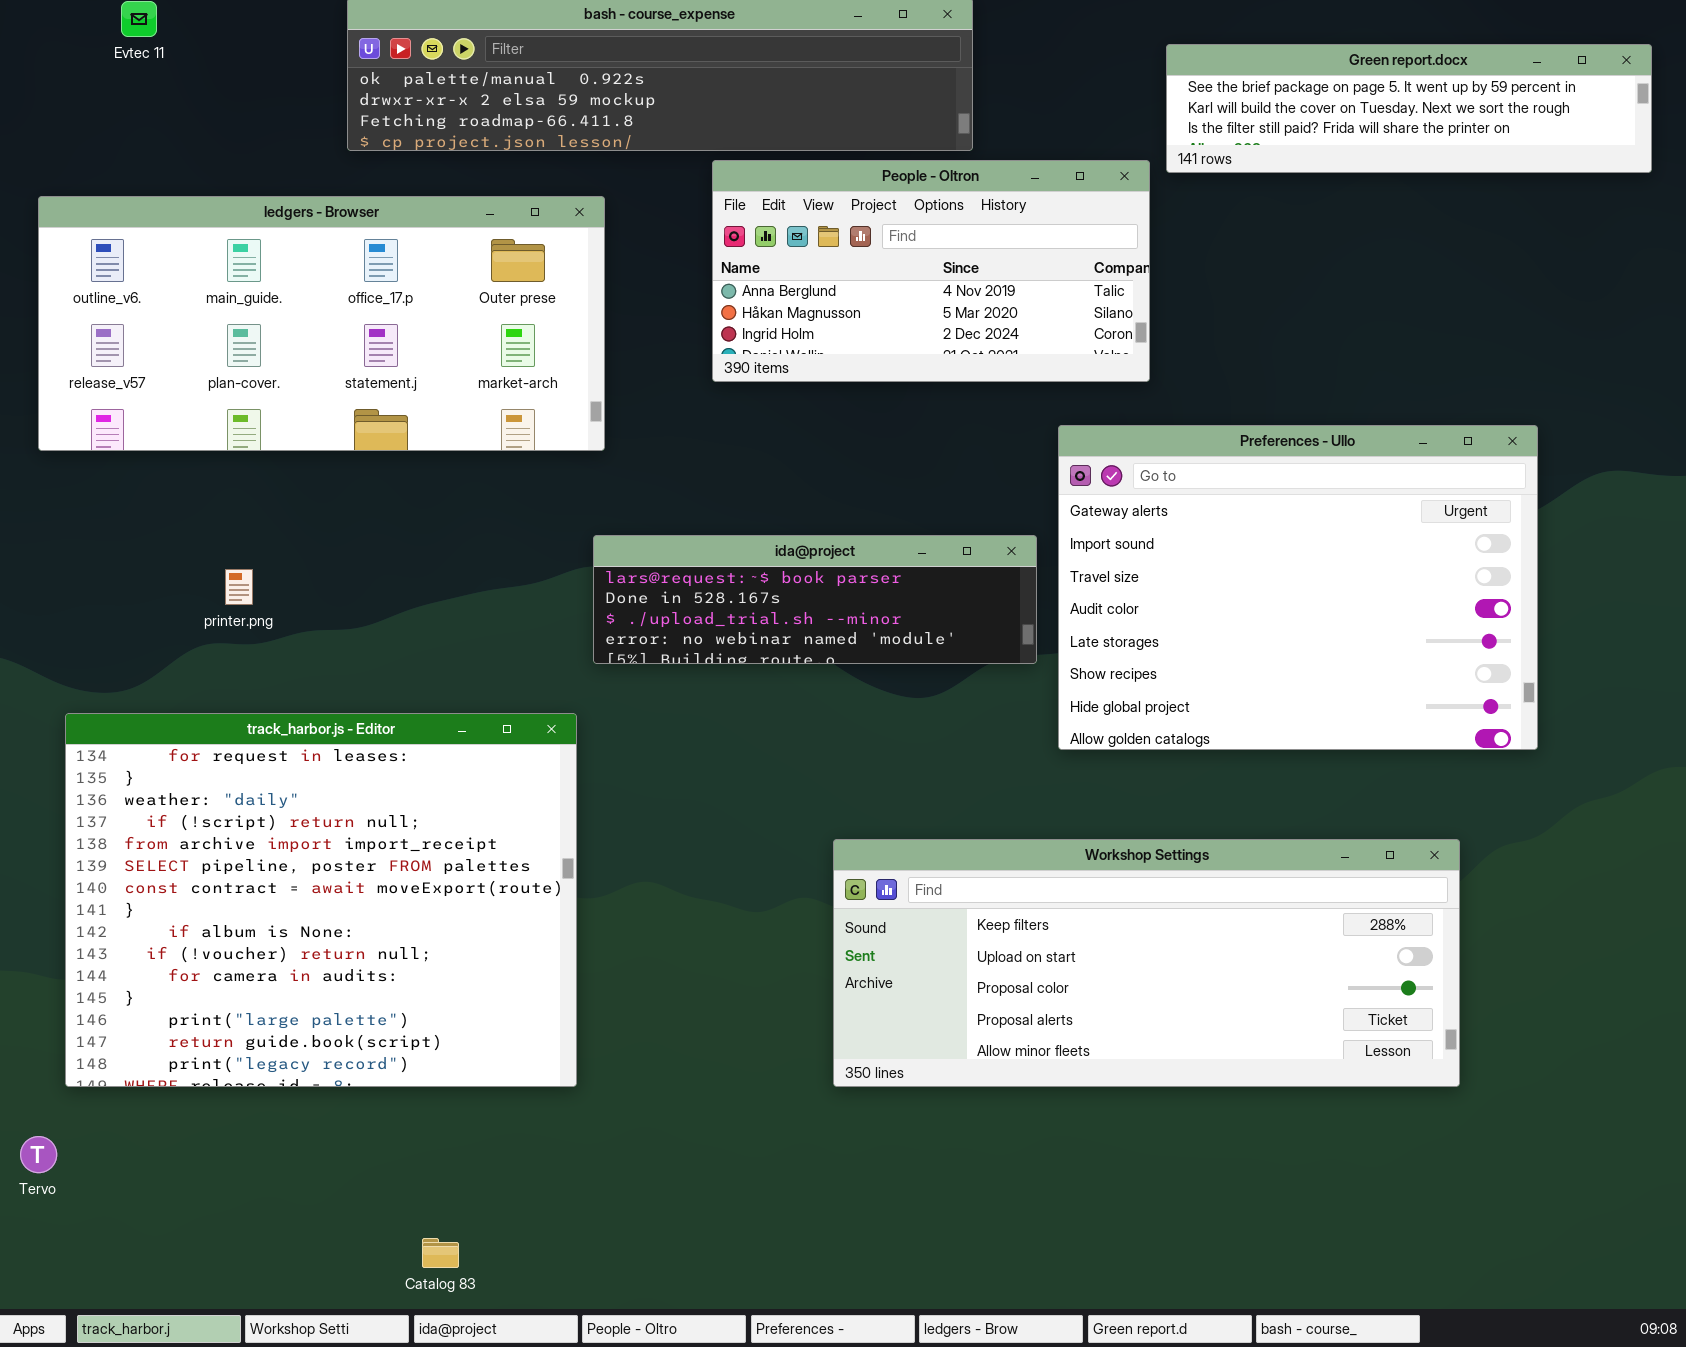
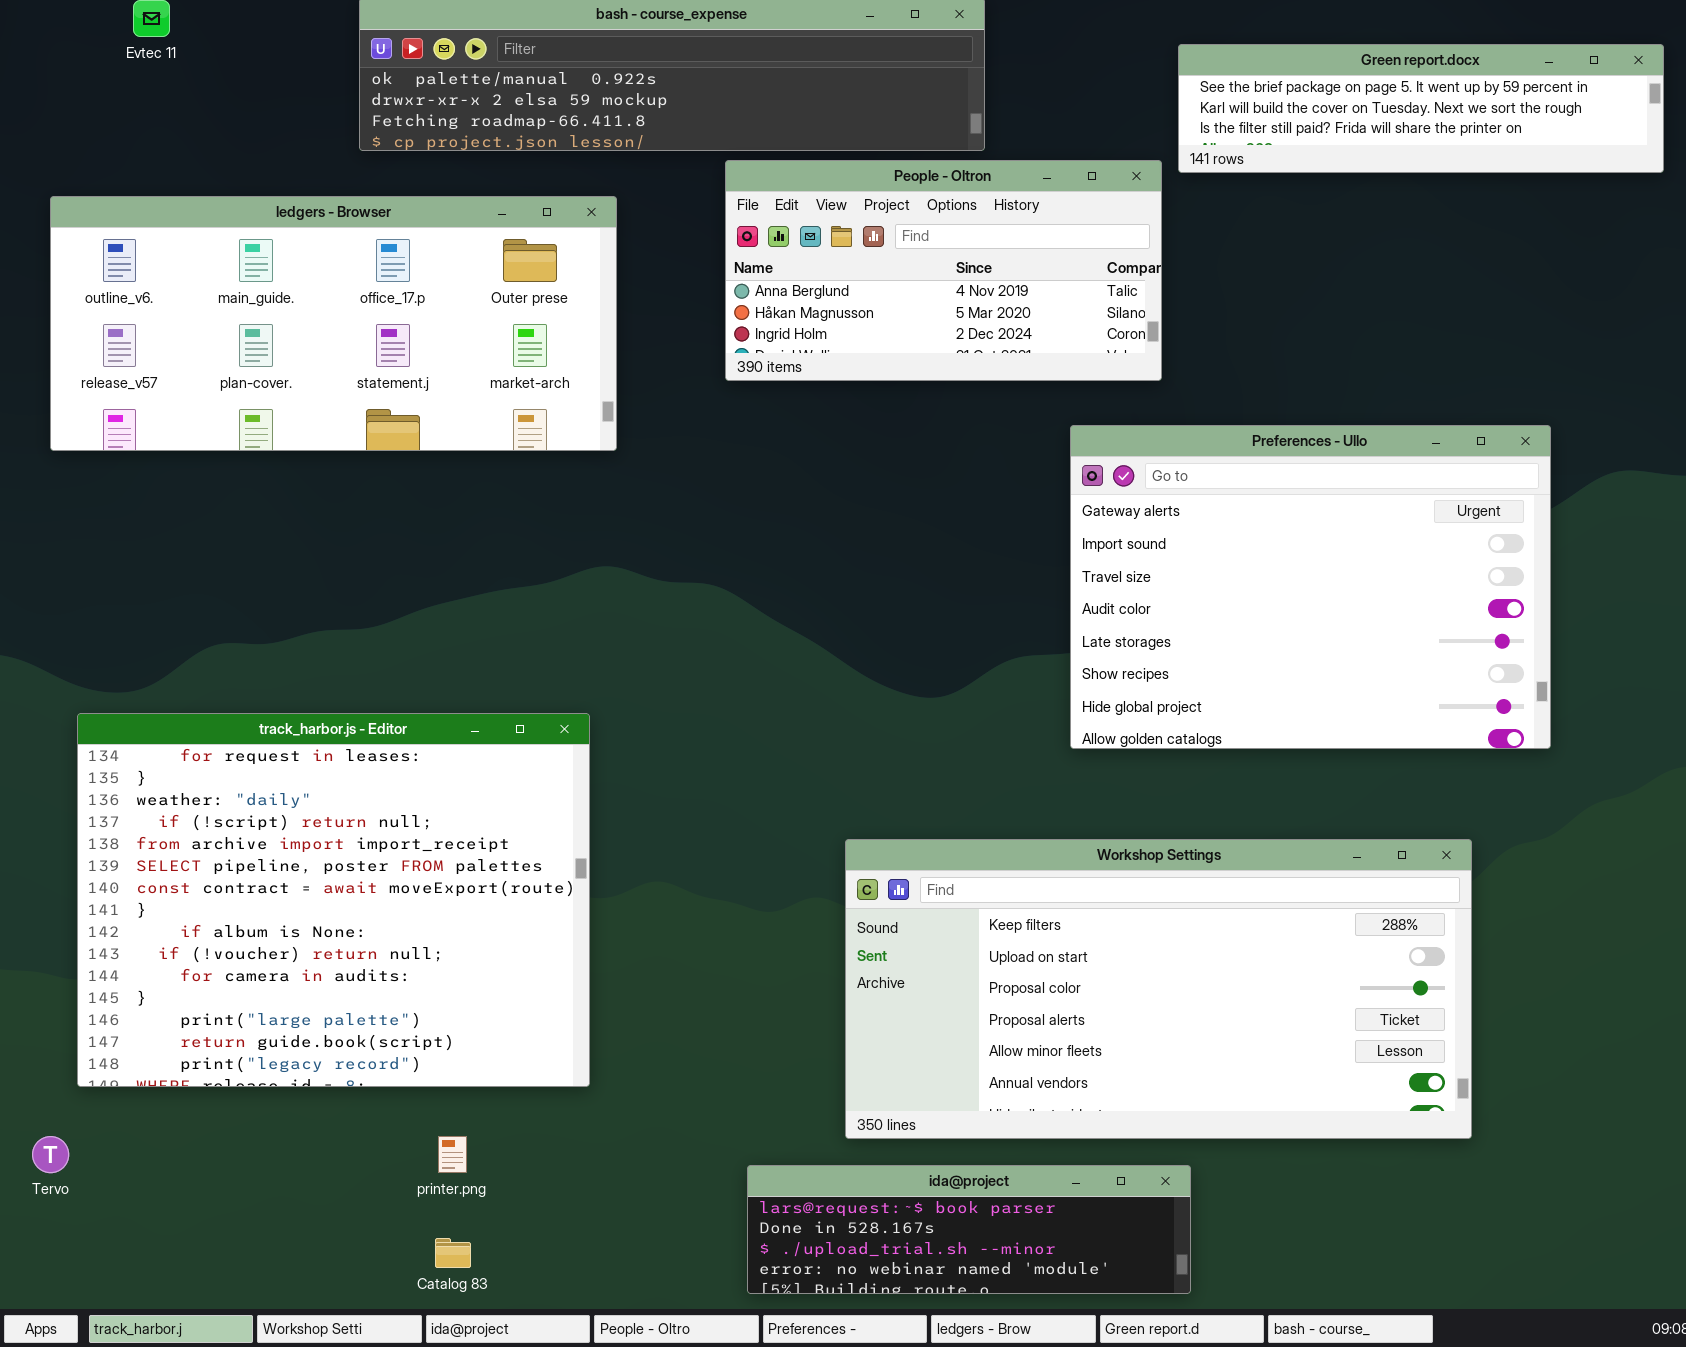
ida@project: [593,535,1037,664] -> [747,1165,1191,1294], moved
printer.png: [225,569,253,605] -> [438,1136,467,1173], moved
Workshop Settings: [833,839,1460,1087] -> [845,839,1472,1139], resized

